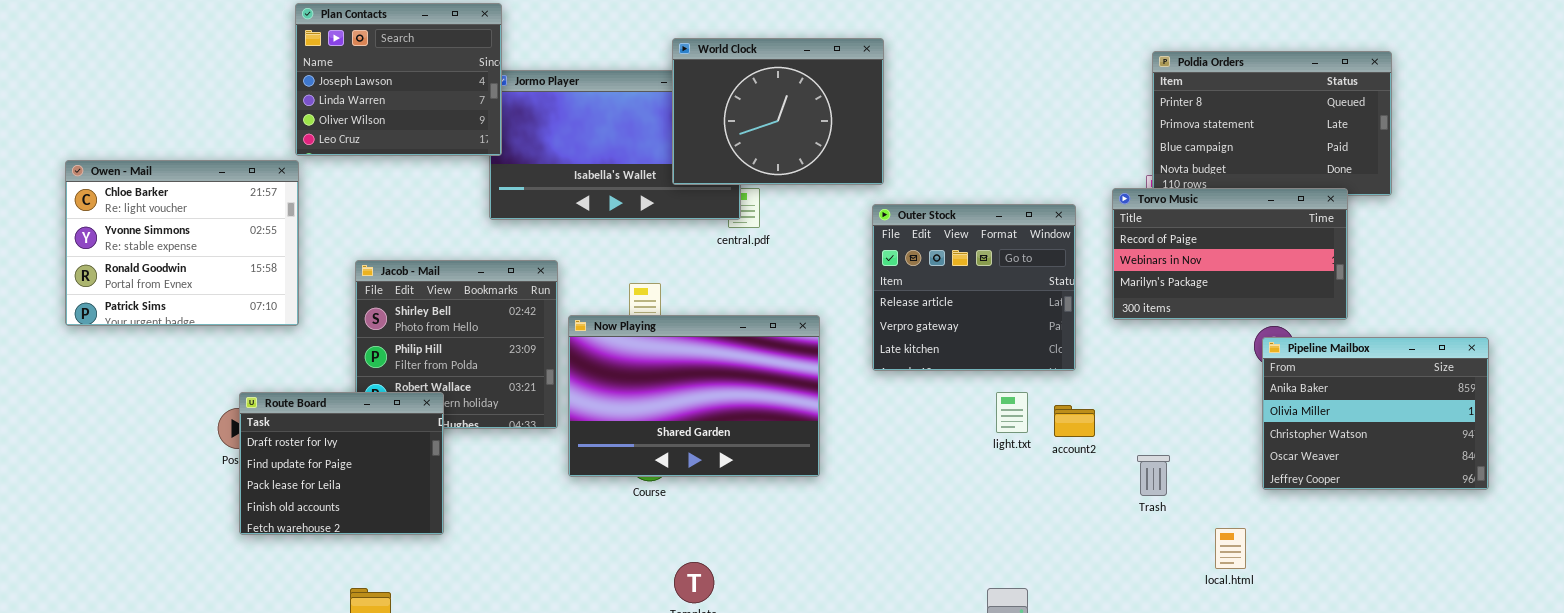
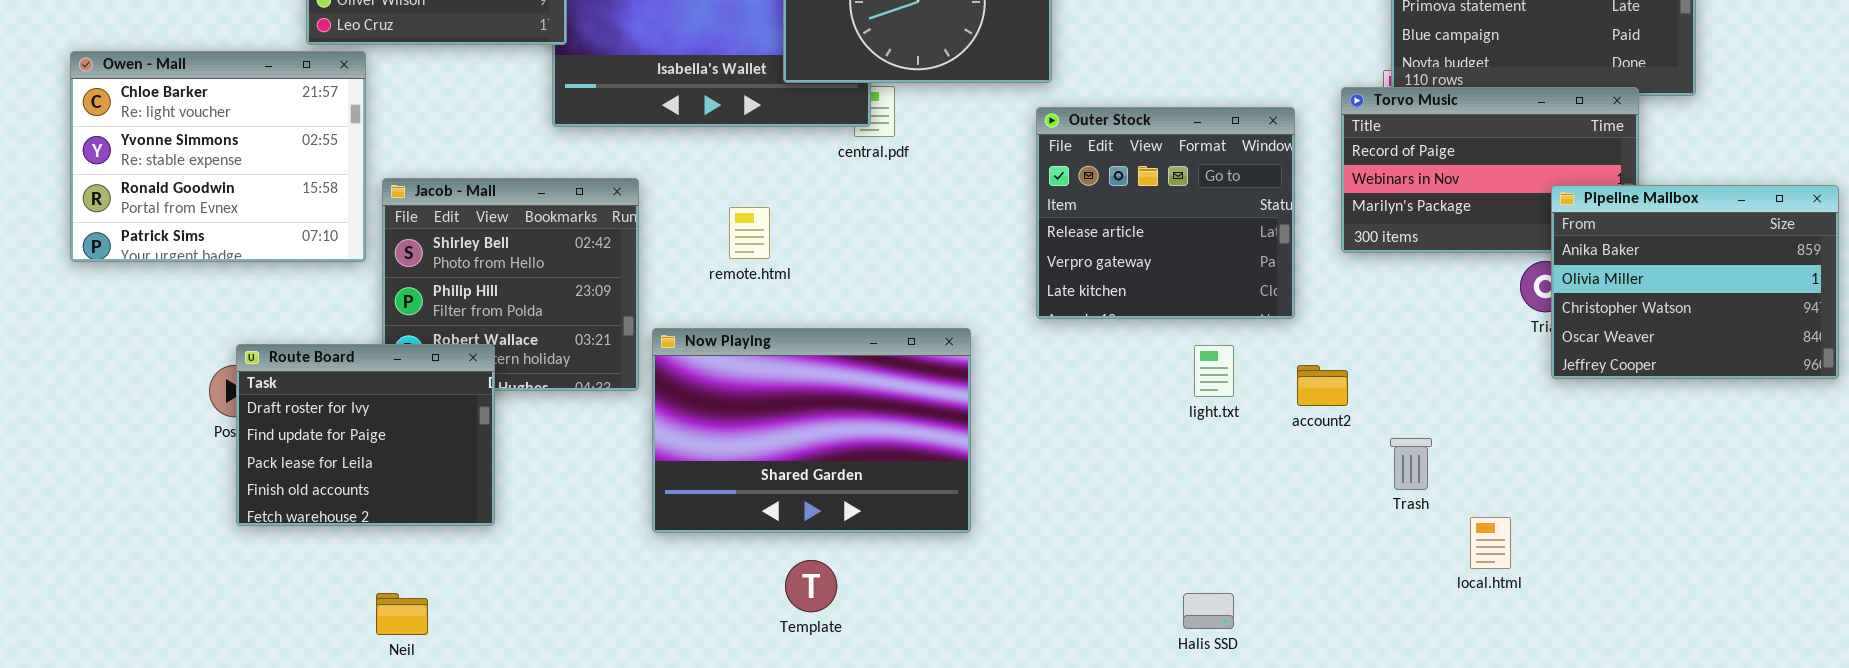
Owen - Mail: [65,160,299,326] -> [70,51,366,262], moved
Now Playing: [568,315,820,477] -> [652,328,971,533], moved
Pipeline Mailbox: [1262,337,1489,490] -> [1551,185,1839,379], moved
account2: [1054,405,1095,437] -> [1297,365,1348,406], moved
Trash: [1137,455,1170,496] -> [1390,438,1432,490], moved

